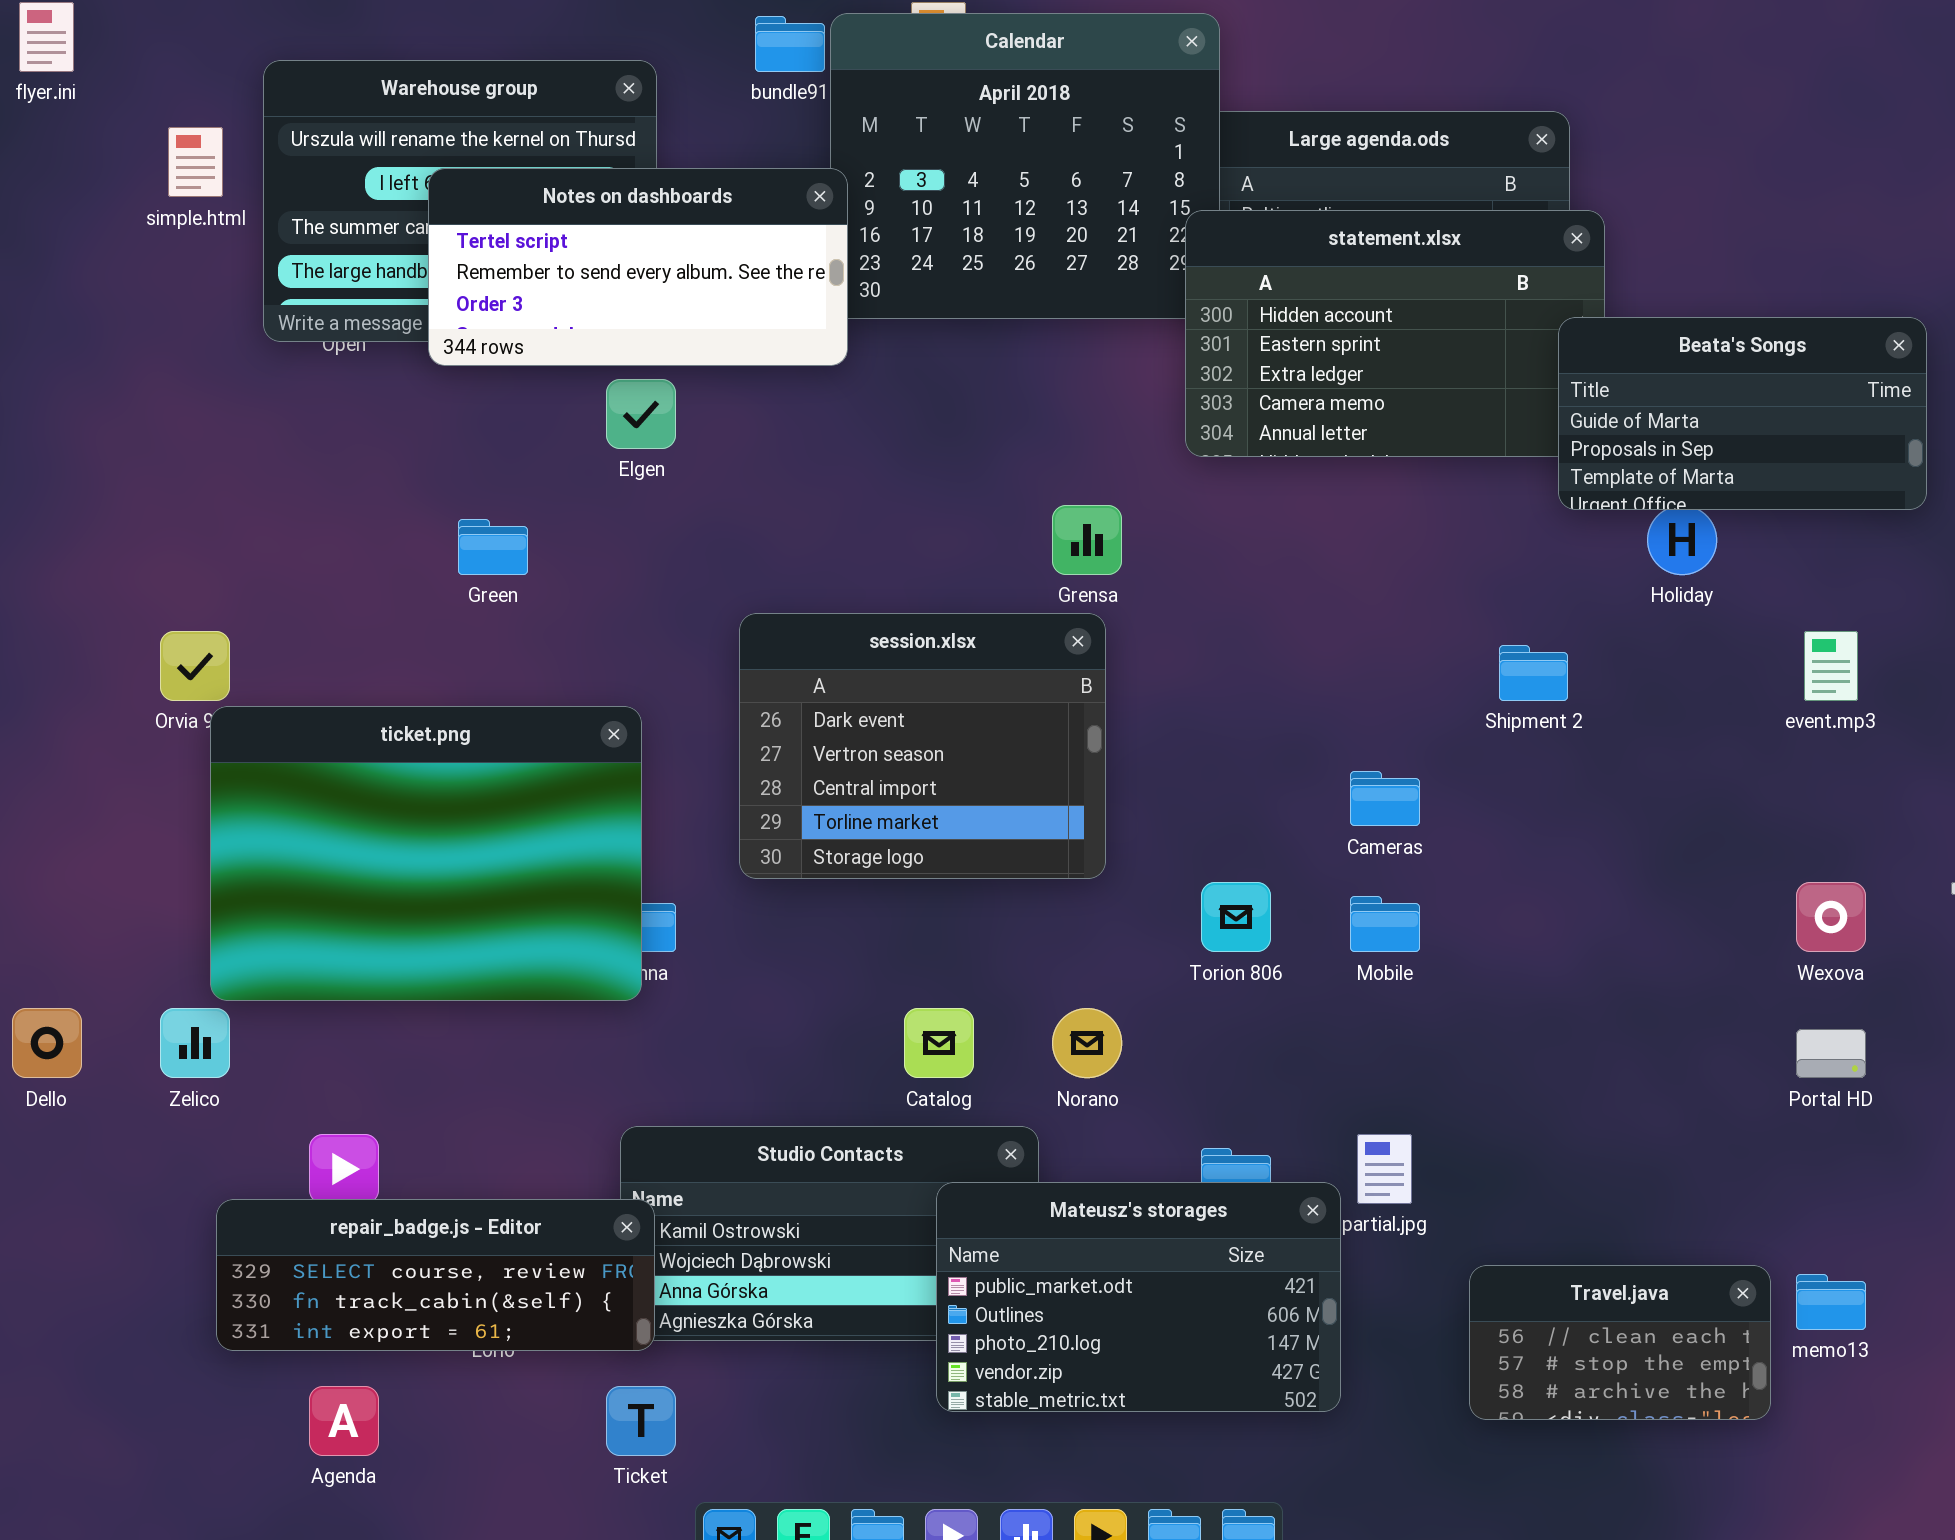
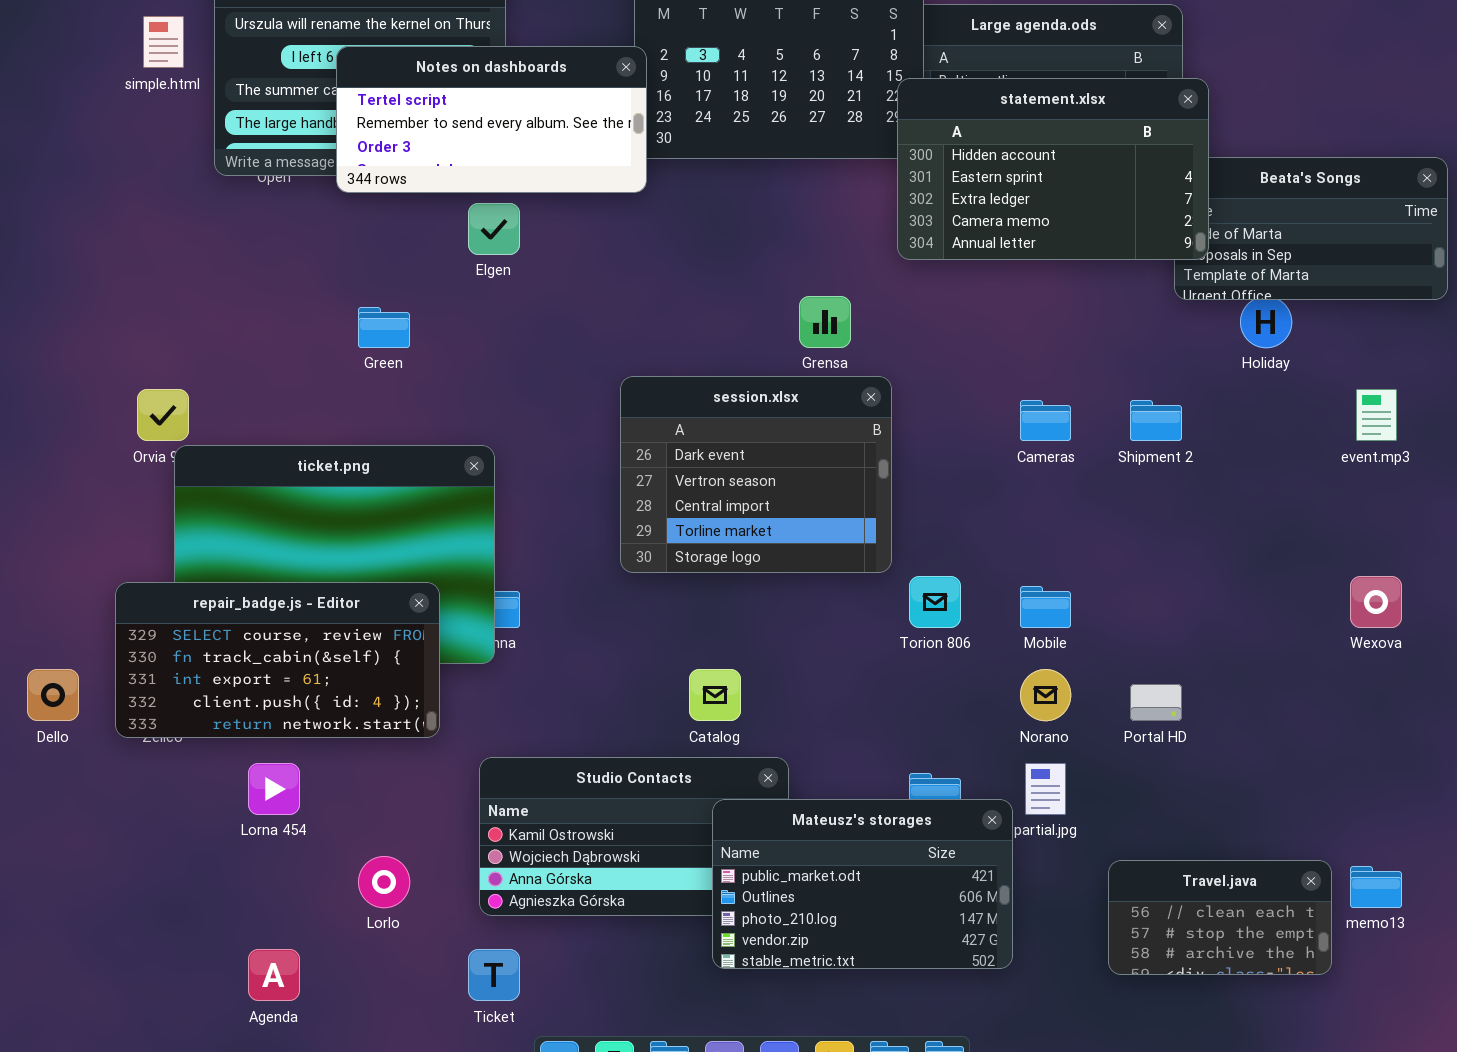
statement.xlsx: [1185,210,1605,457] -> [897,78,1209,260], raised
session.xlsx: [739,613,1106,879] -> [620,376,892,573], moved
Cameras: [1350,771,1420,826] -> [1020,400,1071,441], moved
Norano: [1052,1008,1122,1078] -> [1020,669,1071,721], moved
Portal HD: [1796,1029,1866,1078] -> [1130,684,1182,721], moved
repair_badge.js - Editor: [216,1199,655,1351] -> [115,582,440,738], moved, resized

